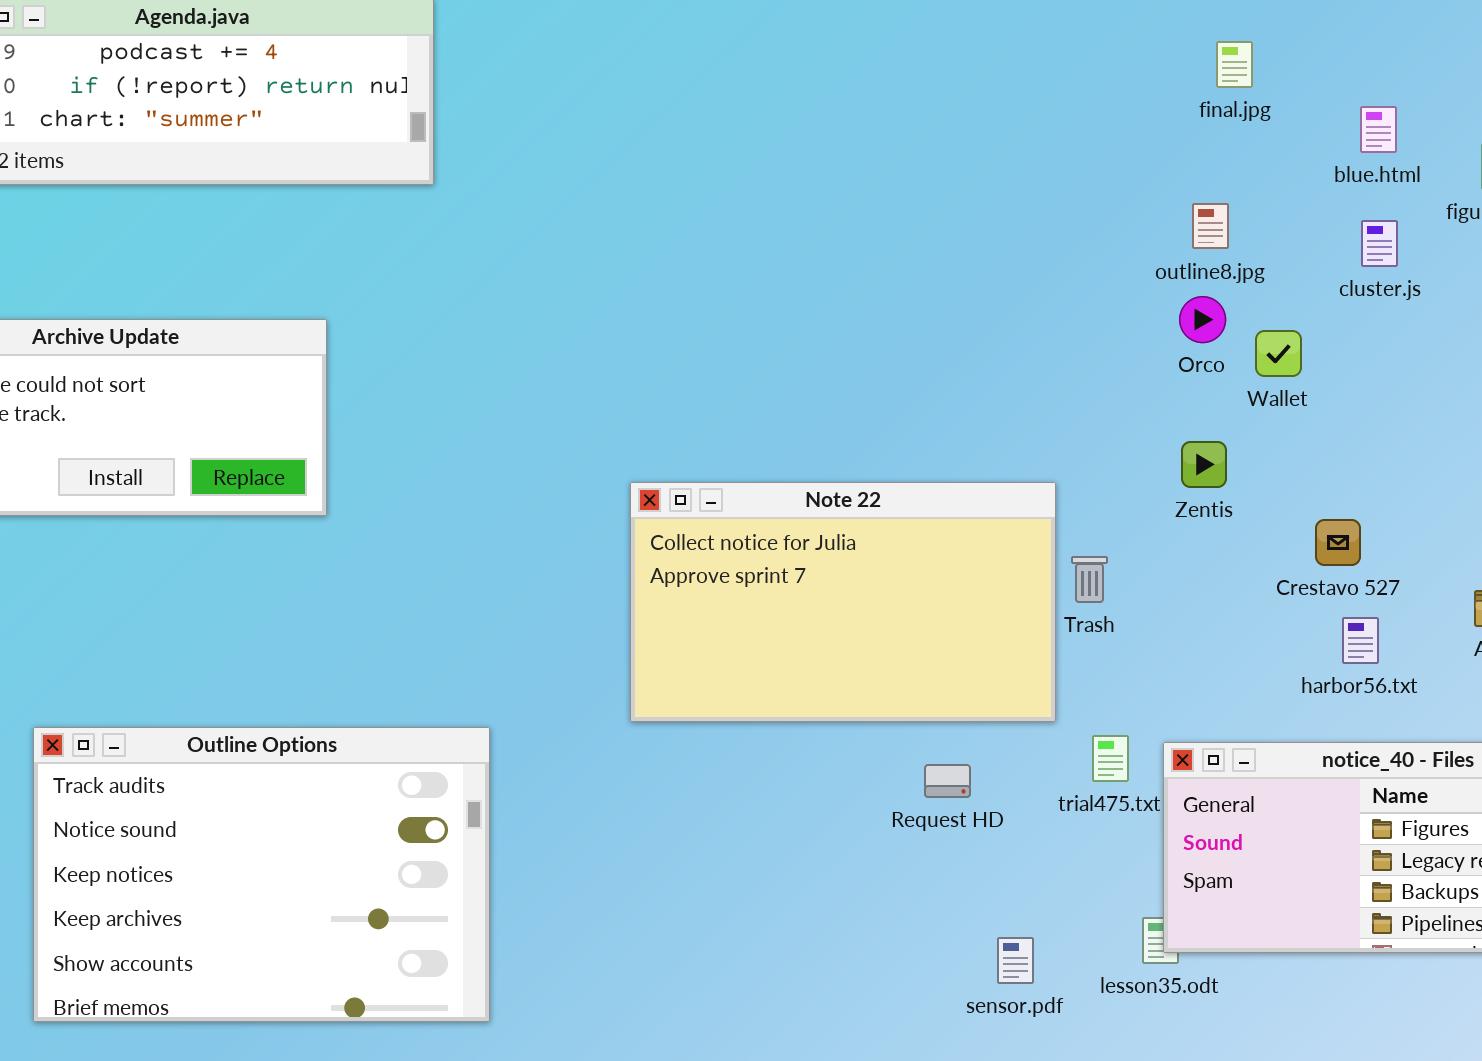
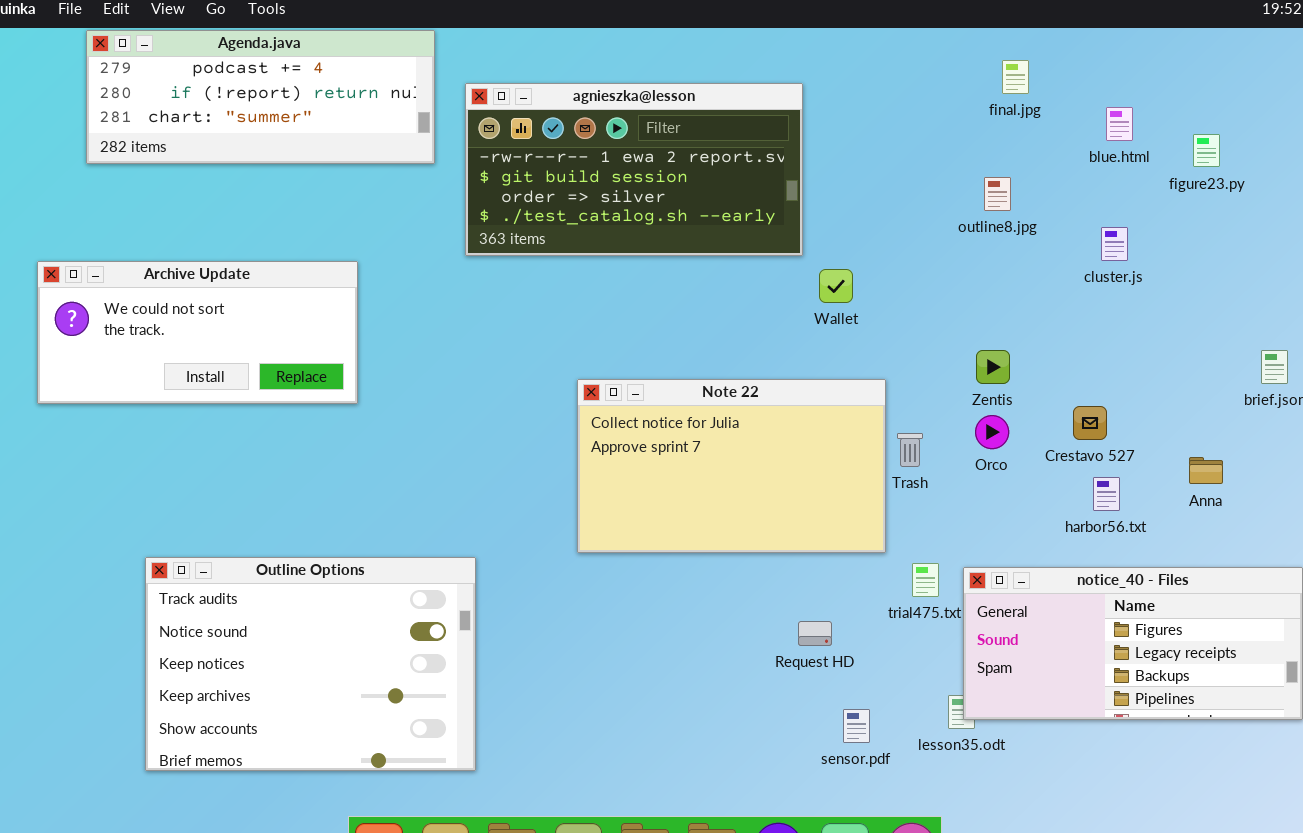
agnieszka@lesson: none -> [465,83,803,256], opened
cluster.js: [1361,220,1398,267] -> [1101,227,1128,261], moved
Orco: [1179,296,1226,343] -> [975,415,1009,449], moved
Wallet: [1255,330,1302,377] -> [819,269,853,303], moved
Request HD: [924,764,971,798] -> [798,621,832,646], moved

